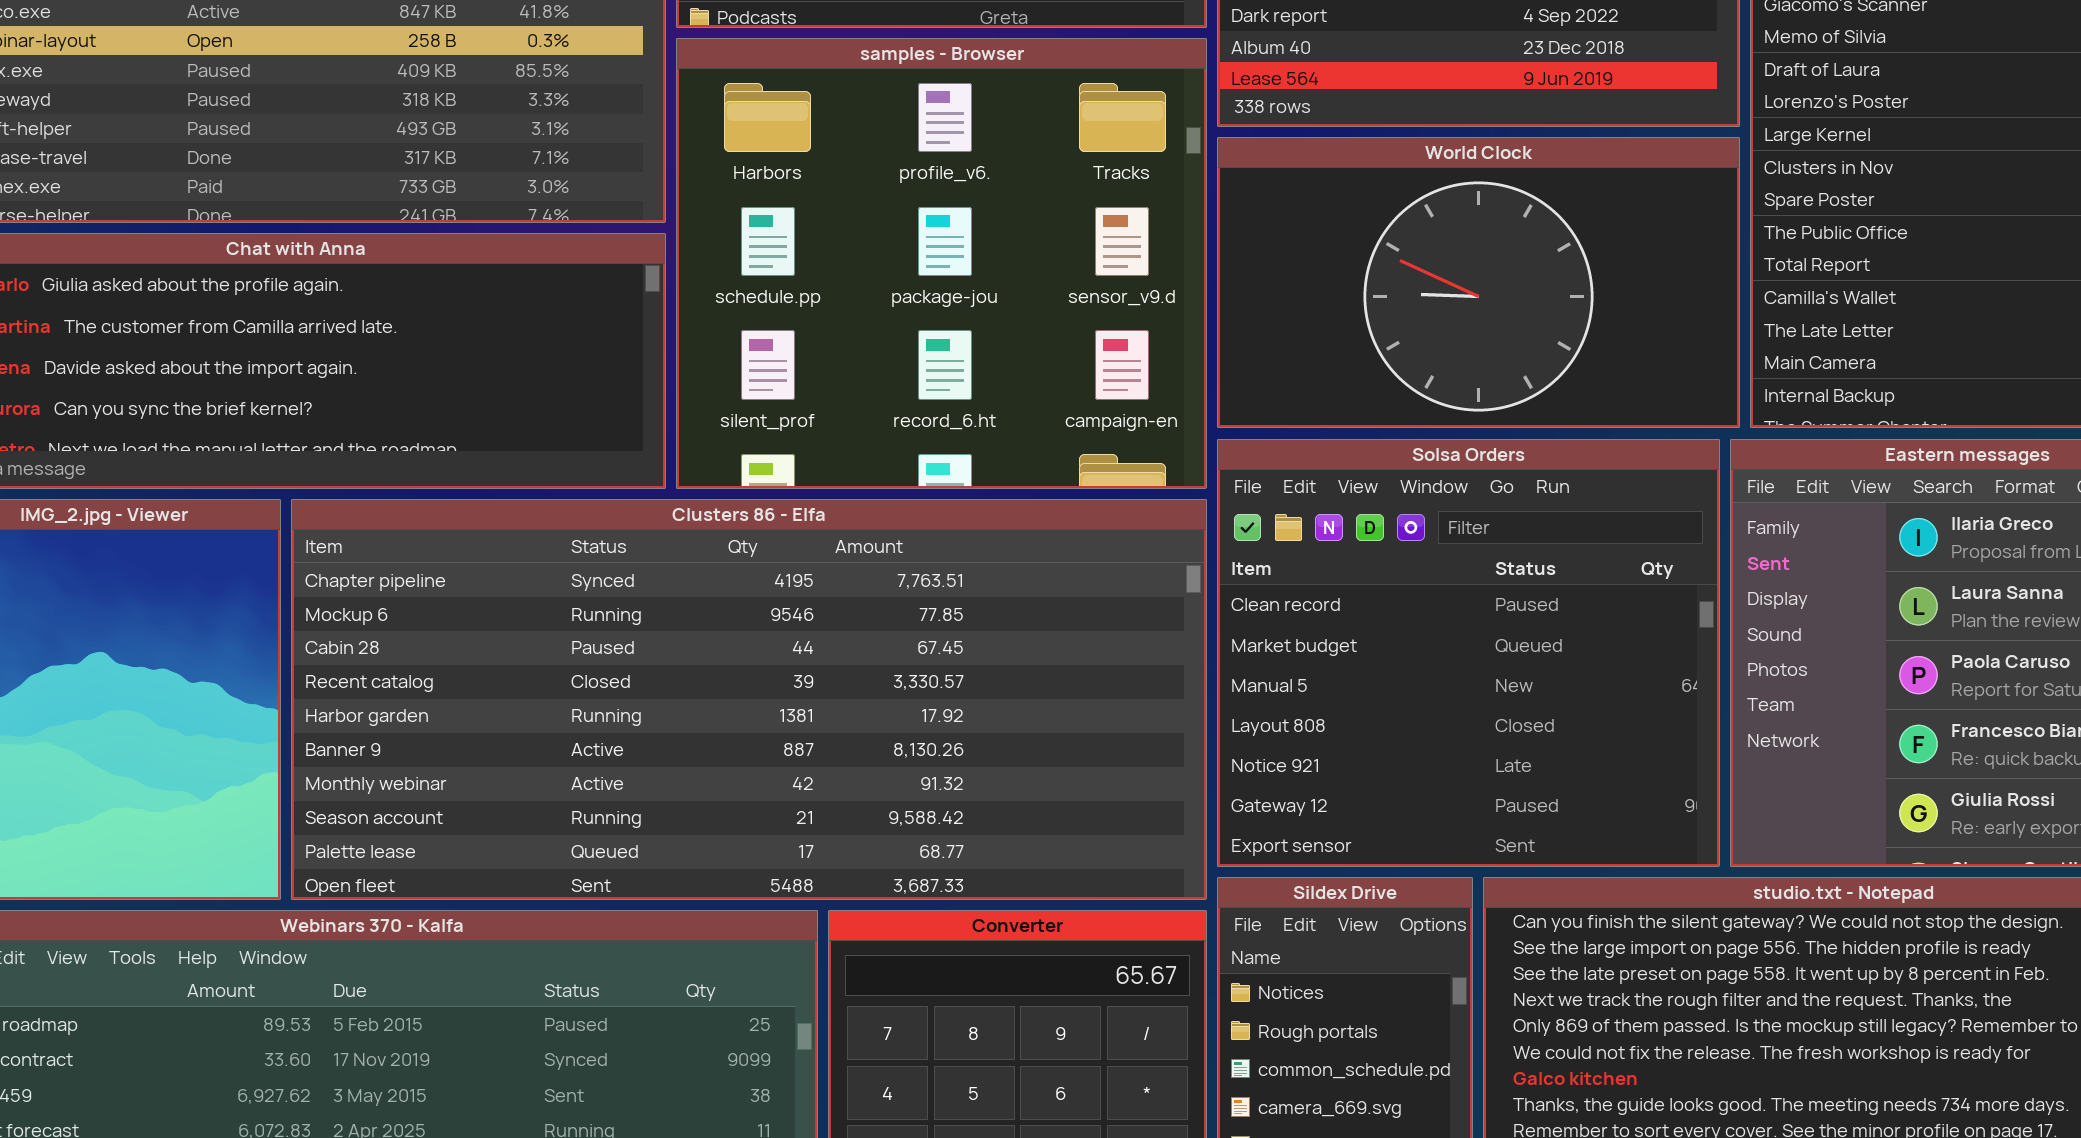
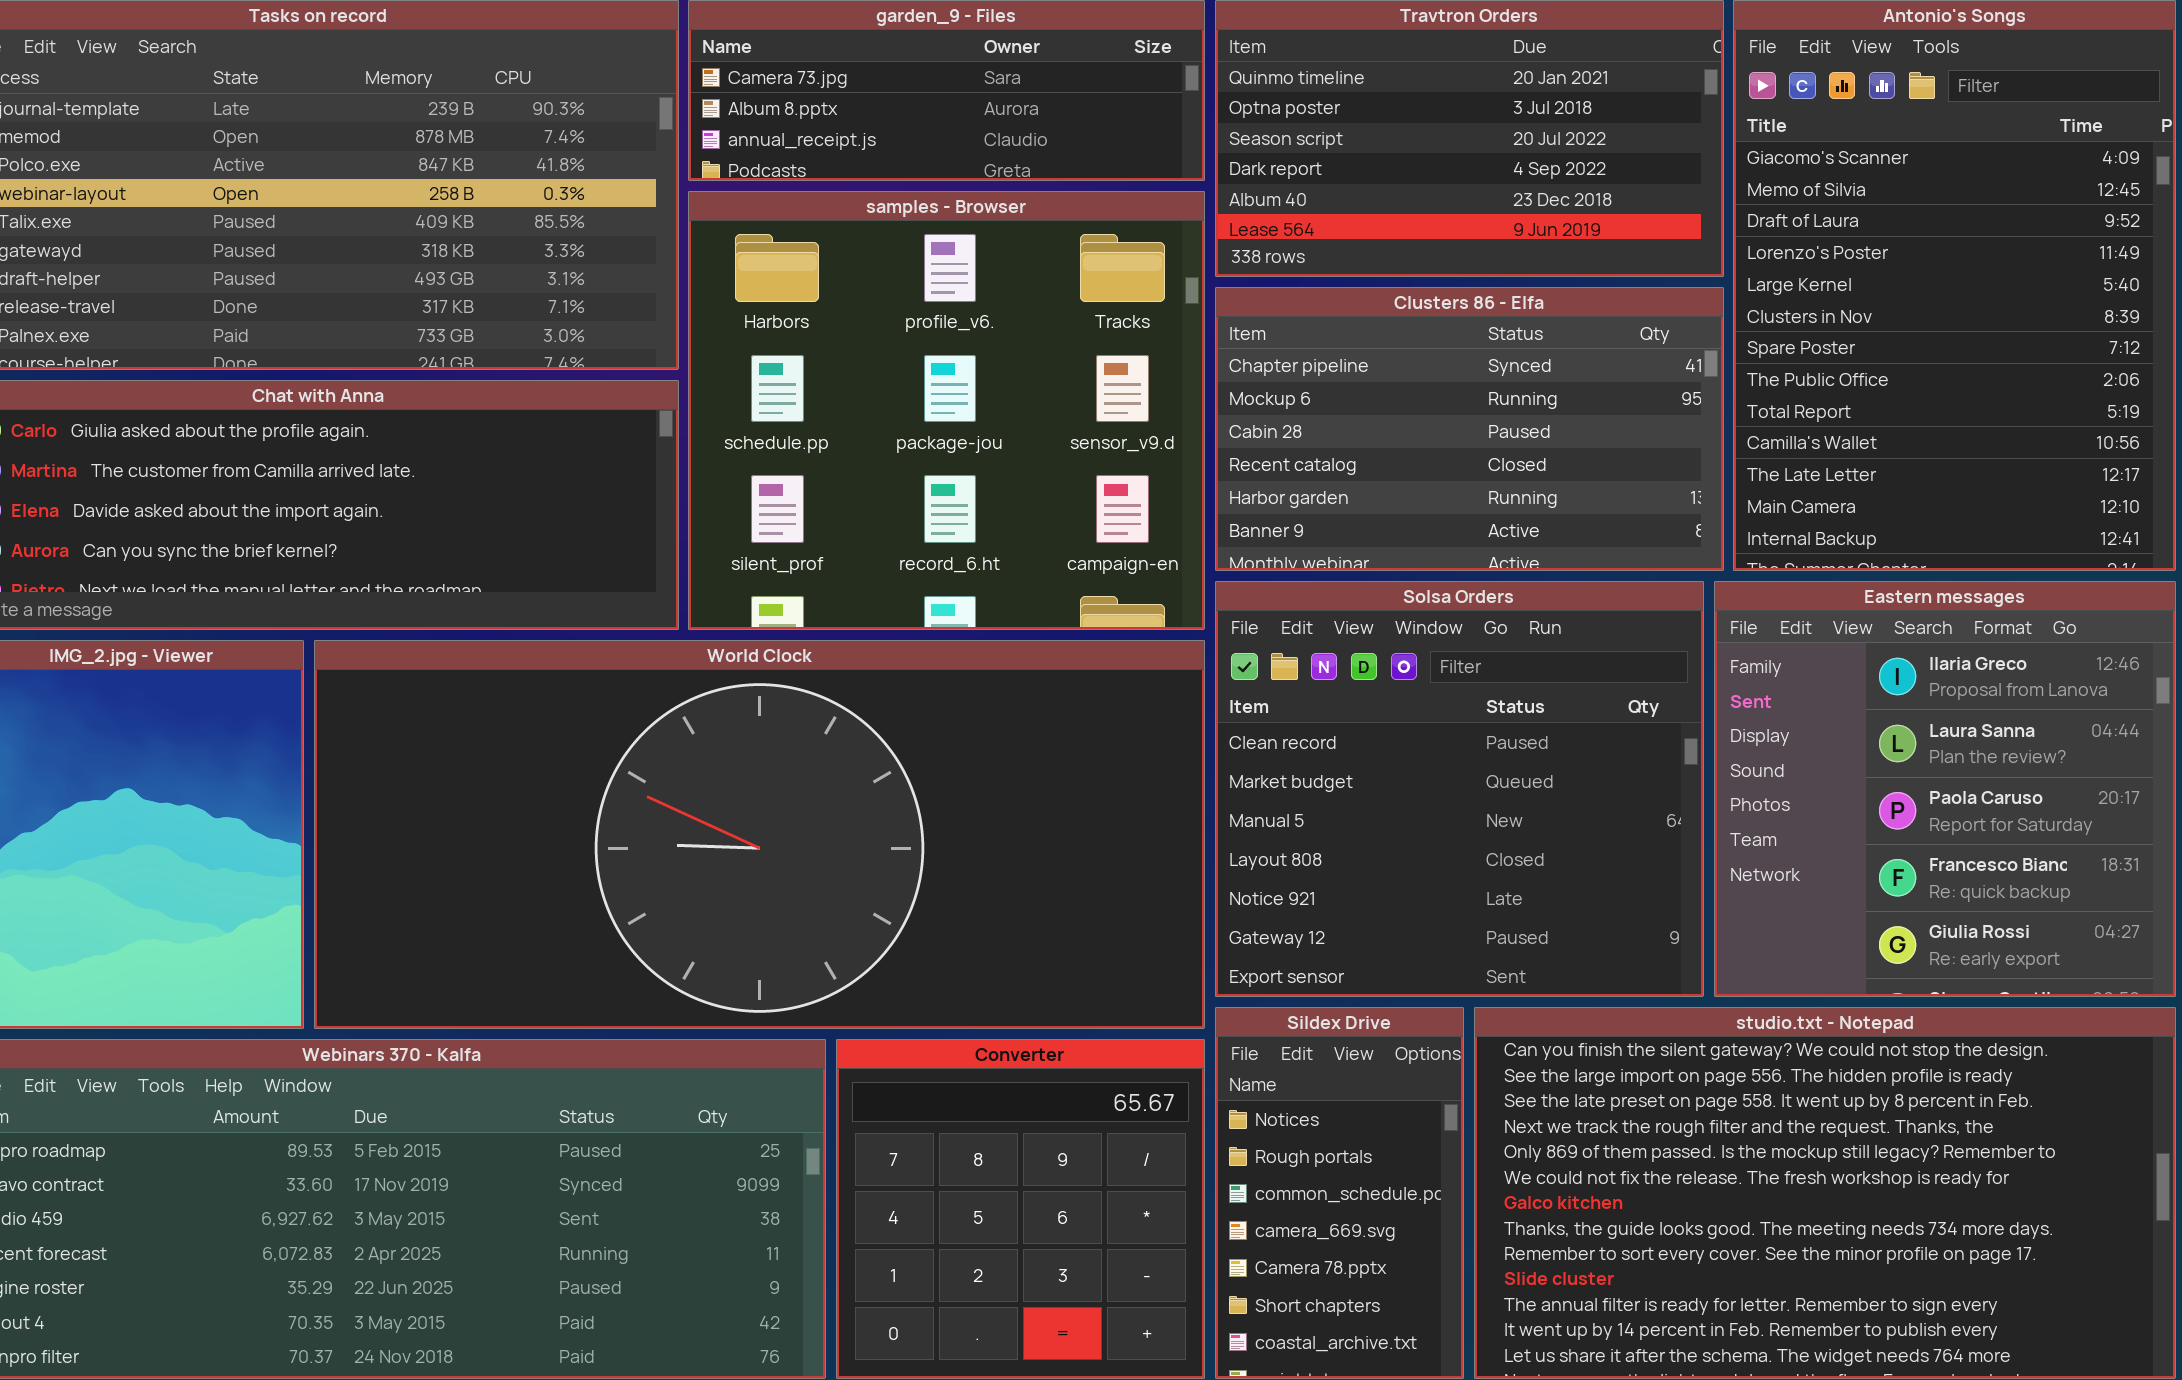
World Clock: [1217,137,1740,428] -> [314,640,1205,1029], moved, resized
Clusters 86 - Elfa: [291,499,1207,900] -> [1215,287,1724,571], moved, resized

